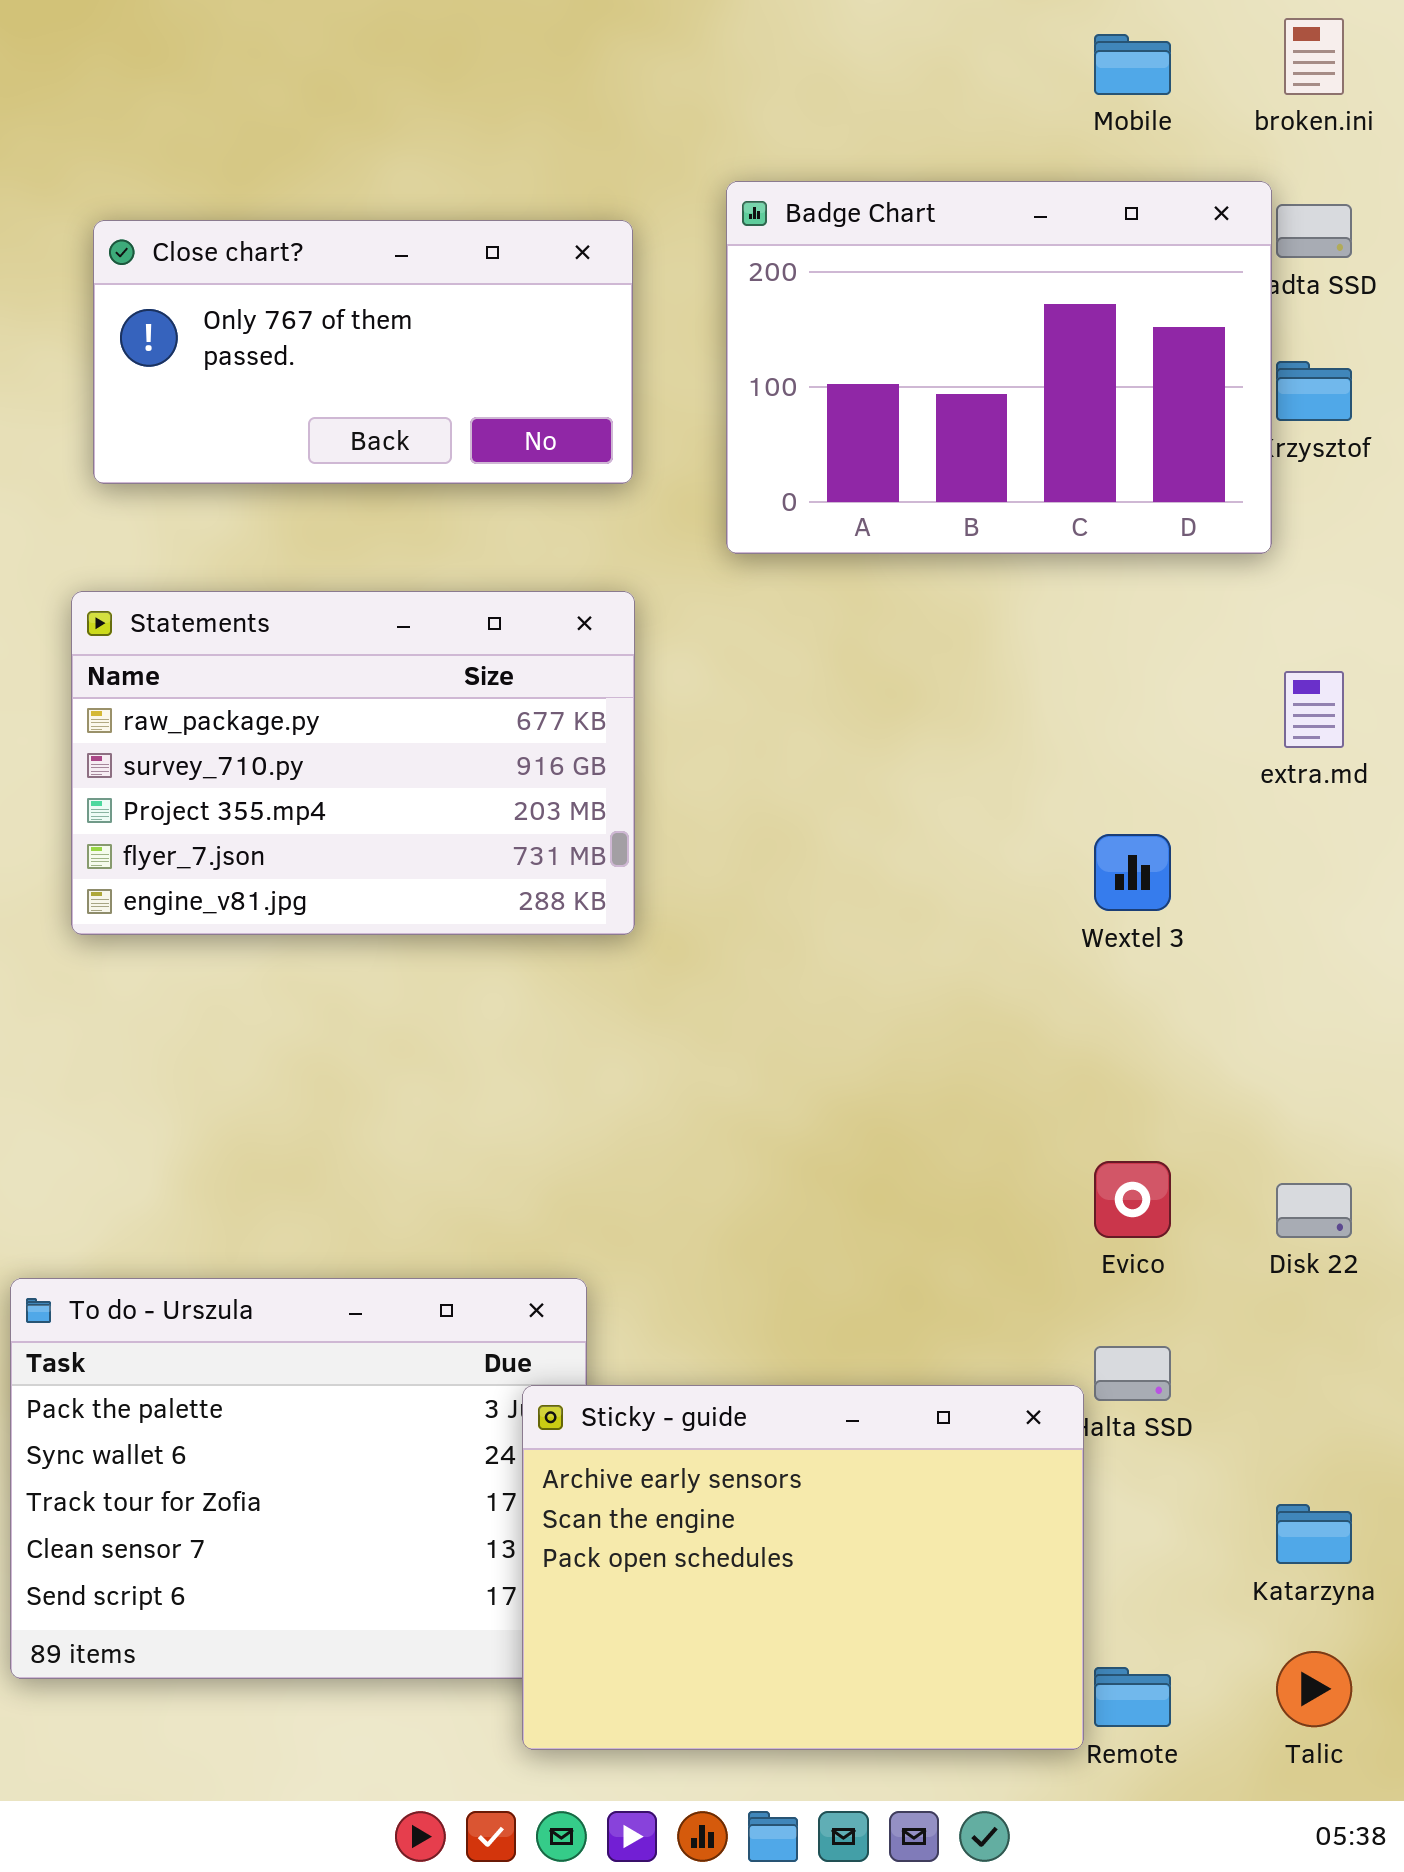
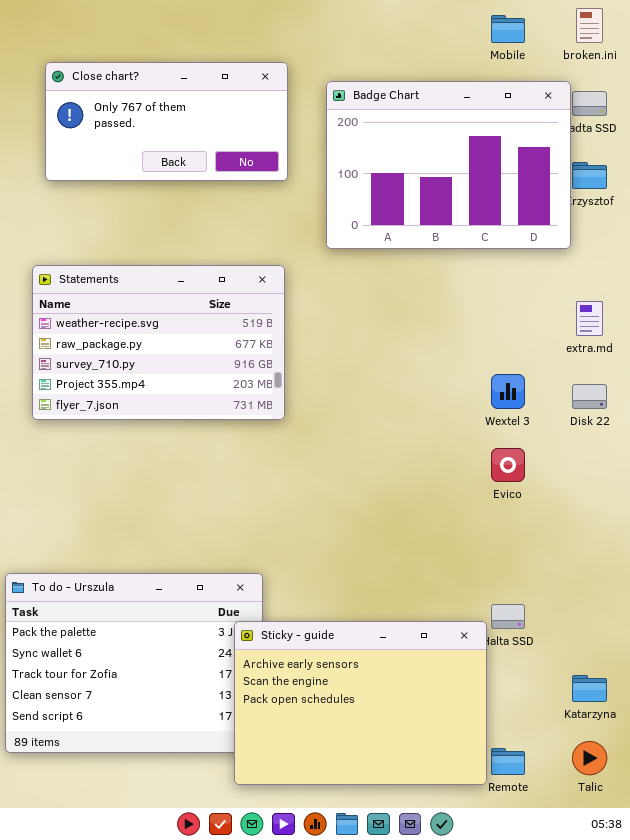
Close chart?: [93,220,633,484] -> [45,62,288,181], moved
Statements: [71,591,635,935] -> [32,265,285,420], scrolled up 1 row
Evico: [1094,1161,1171,1238] -> [491,448,525,482], moved
Disk 22: [1276,1183,1352,1238] -> [572,384,607,409], moved

